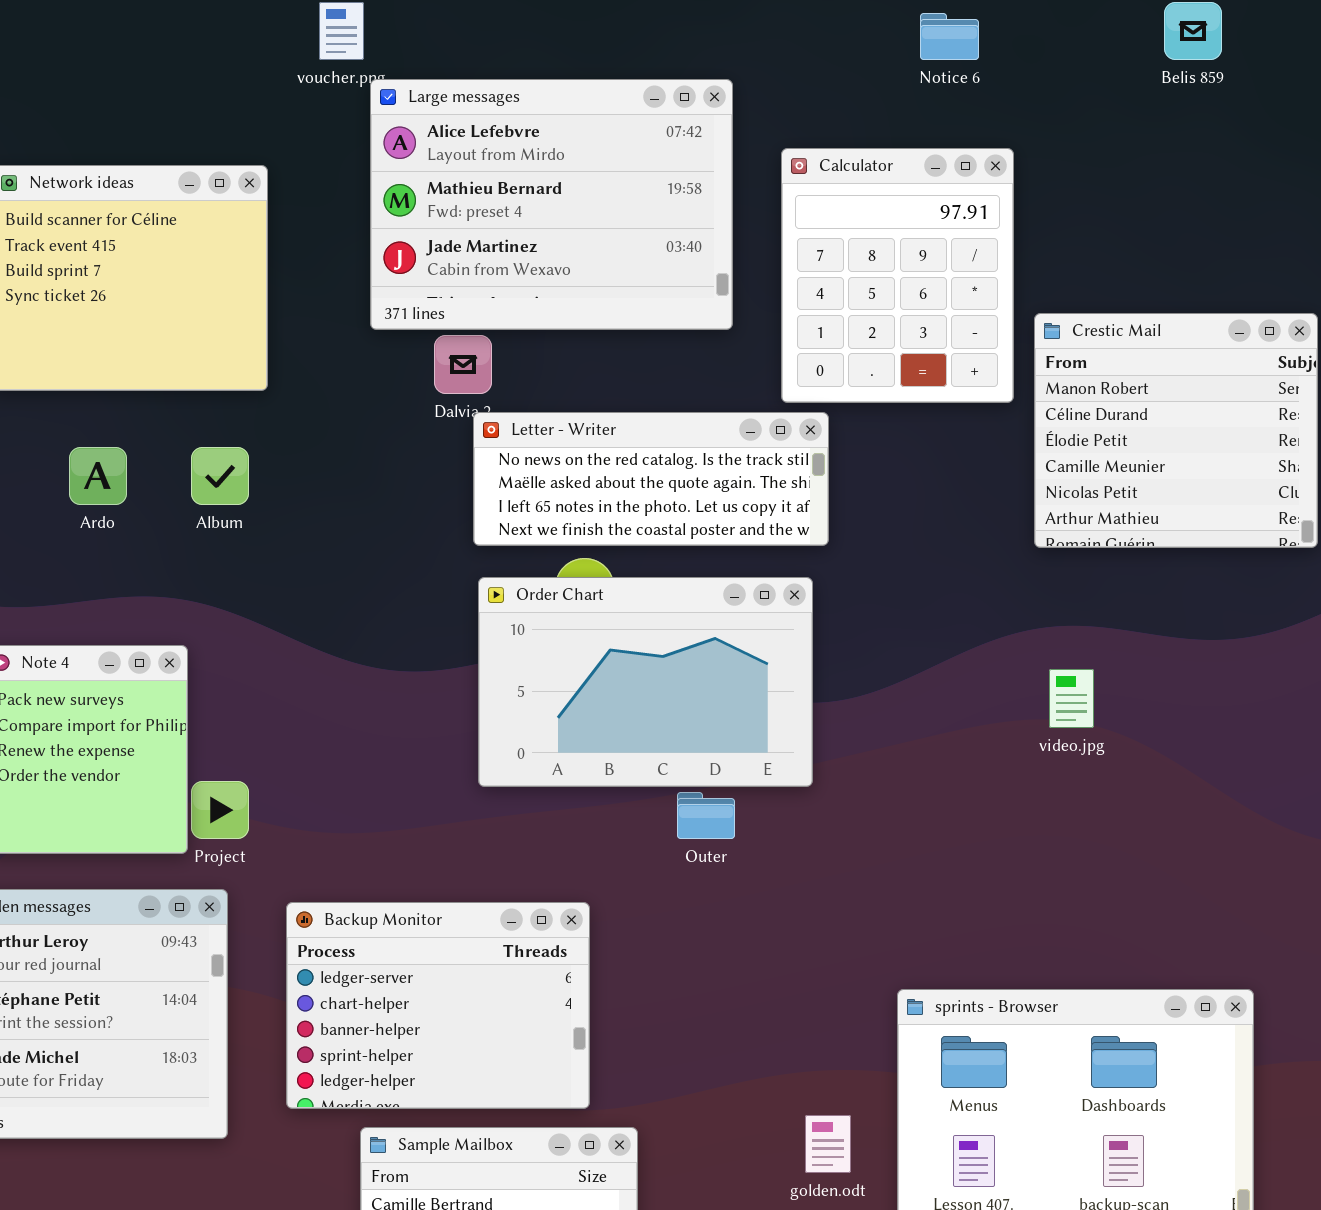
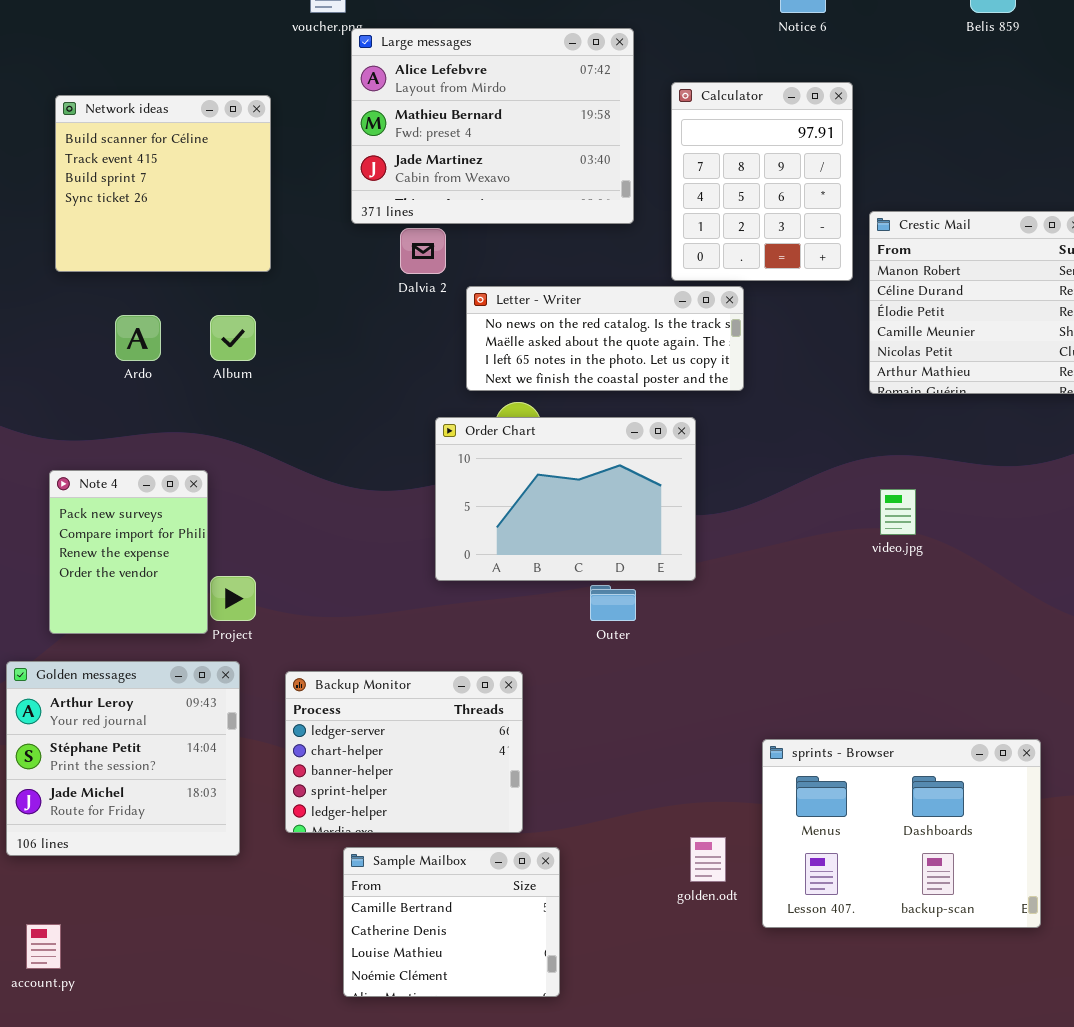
Letter - Writer: [473,412,829,546] -> [466,286,744,391], moved

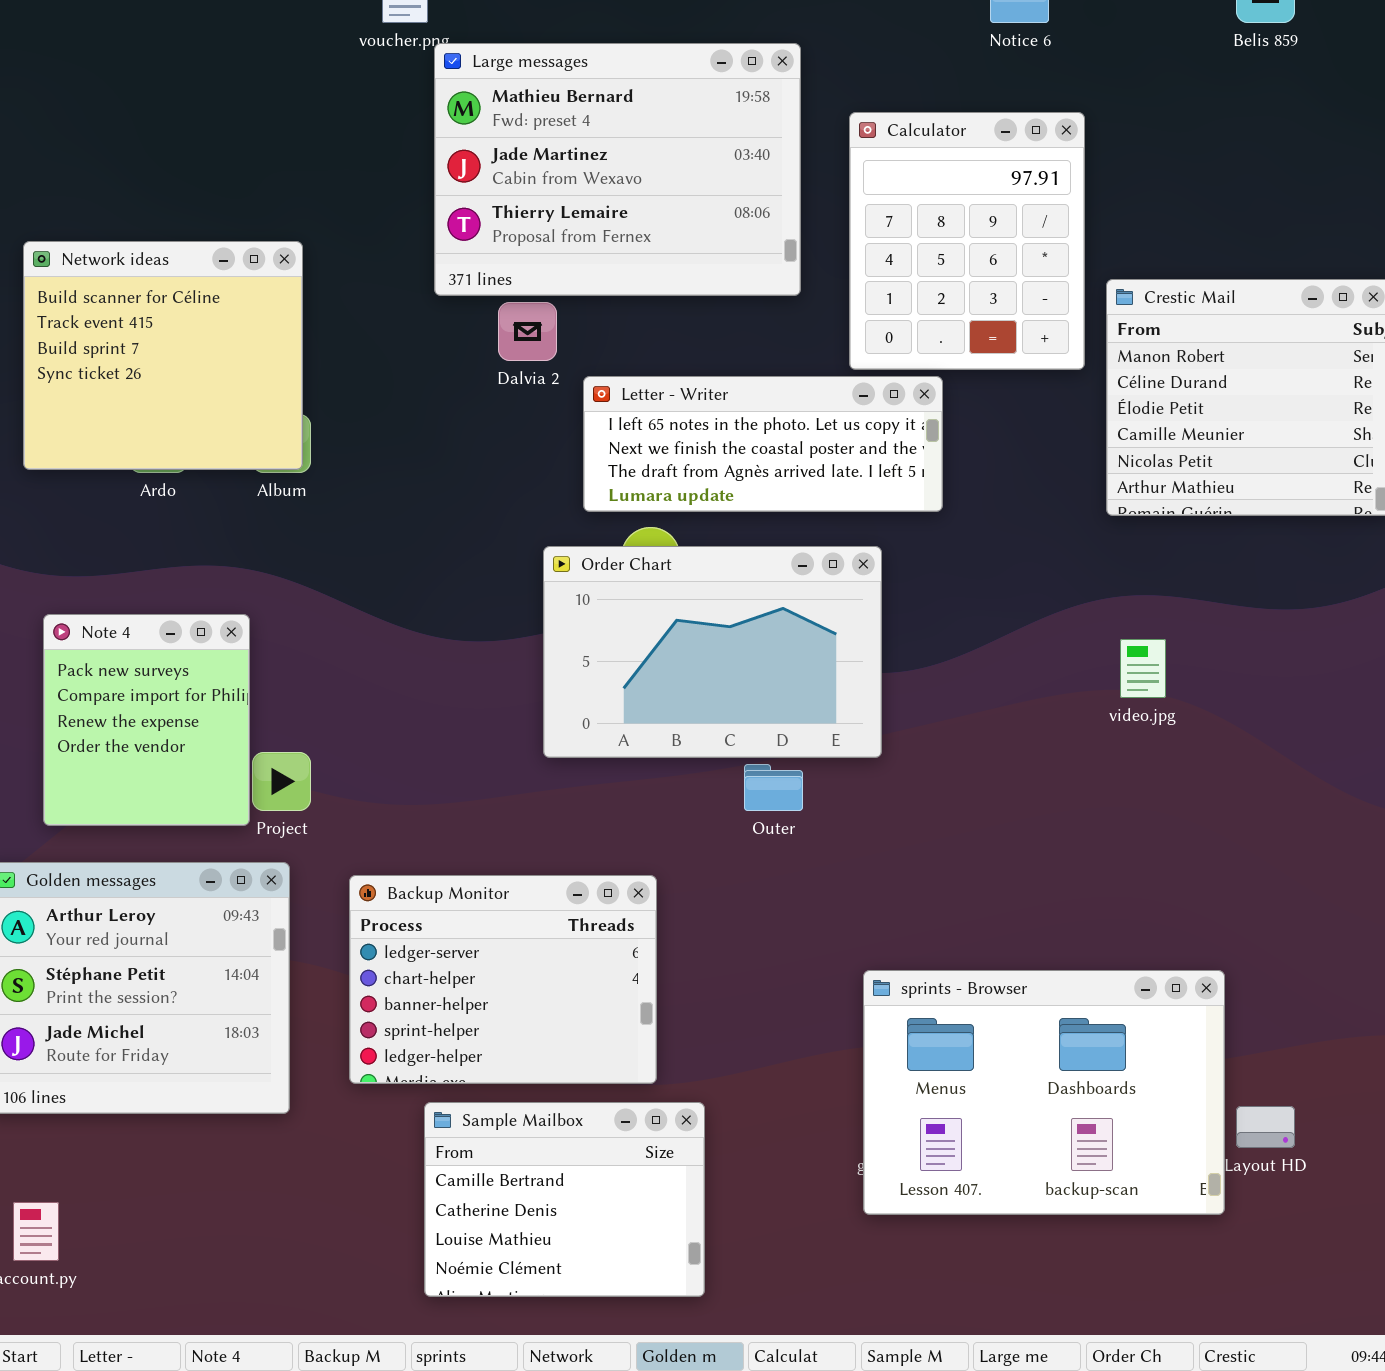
Large messages: [351,28,634,224] -> [434,43,801,296], scrolled down 1 row
Network ideas: [55,95,271,272] -> [23,241,303,470], moved
Letter - Writer: [466,286,744,391] -> [583,376,943,512], scrolled down 2 rows
sprints - Browser: [762,739,1041,928] -> [863,970,1225,1215], moved

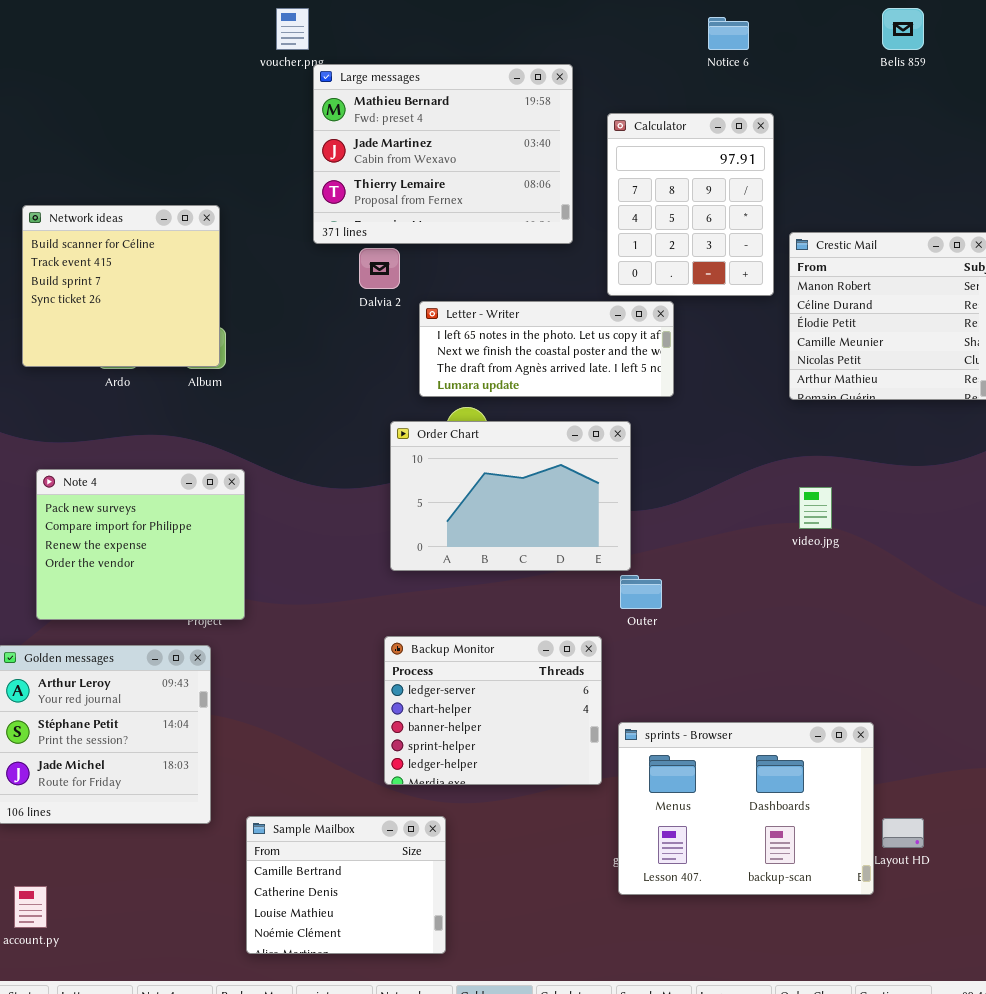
Note 4: [43,614,250,826] -> [36,469,245,620], resized
Outer: [744,764,803,811] -> [620,575,662,609], moved
Backup Monitor: [349,875,657,1084] -> [384,636,602,785], moved
Sample Mailbox: [424,1102,705,1297] -> [246,816,446,954], moved

